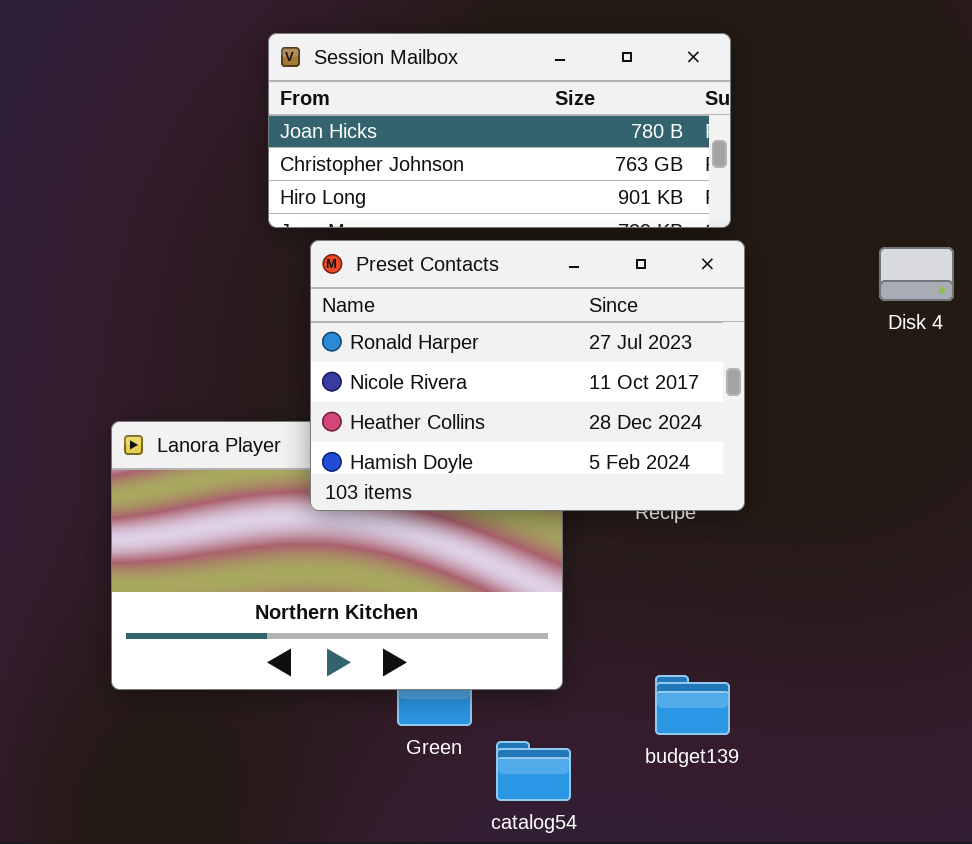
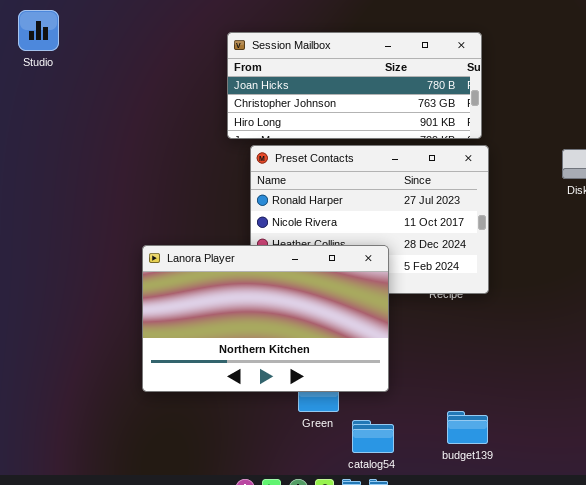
Lanora Player: [111,421,563,690] -> [142,245,389,392], raised
budget139: [655,675,730,735] -> [447,411,488,444], moved

